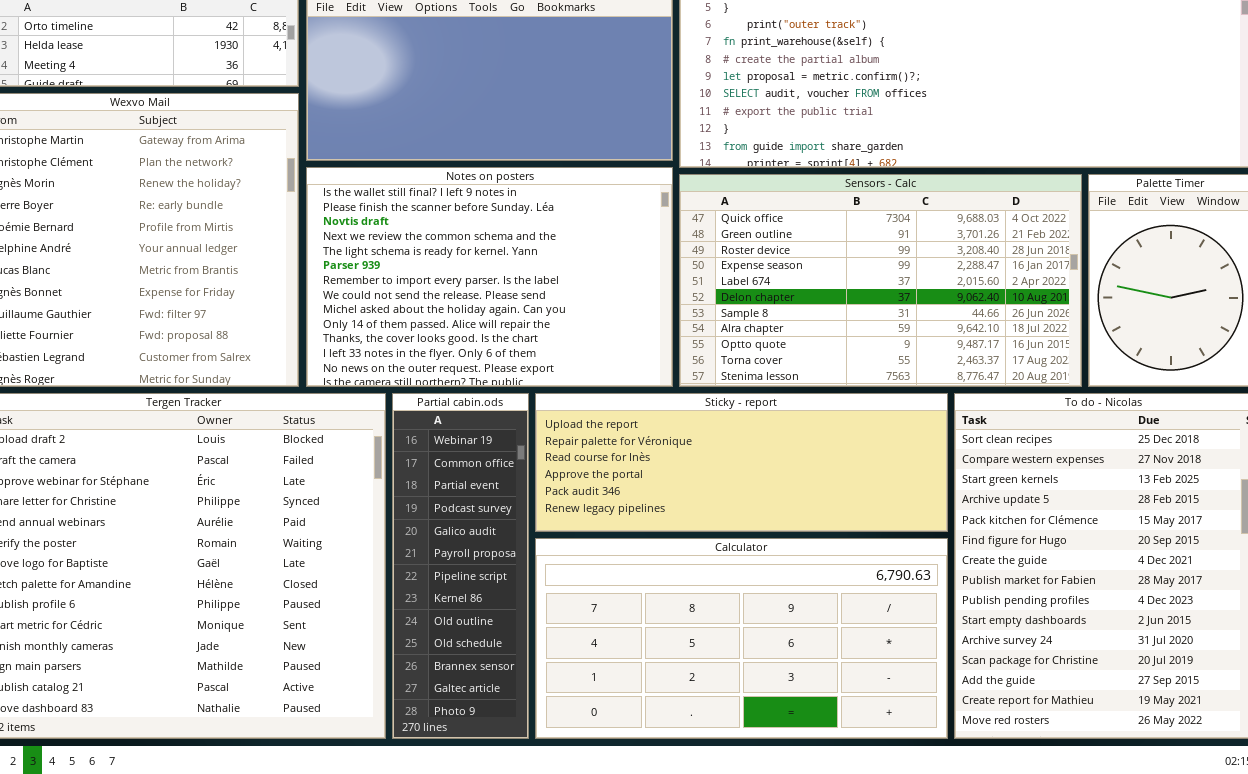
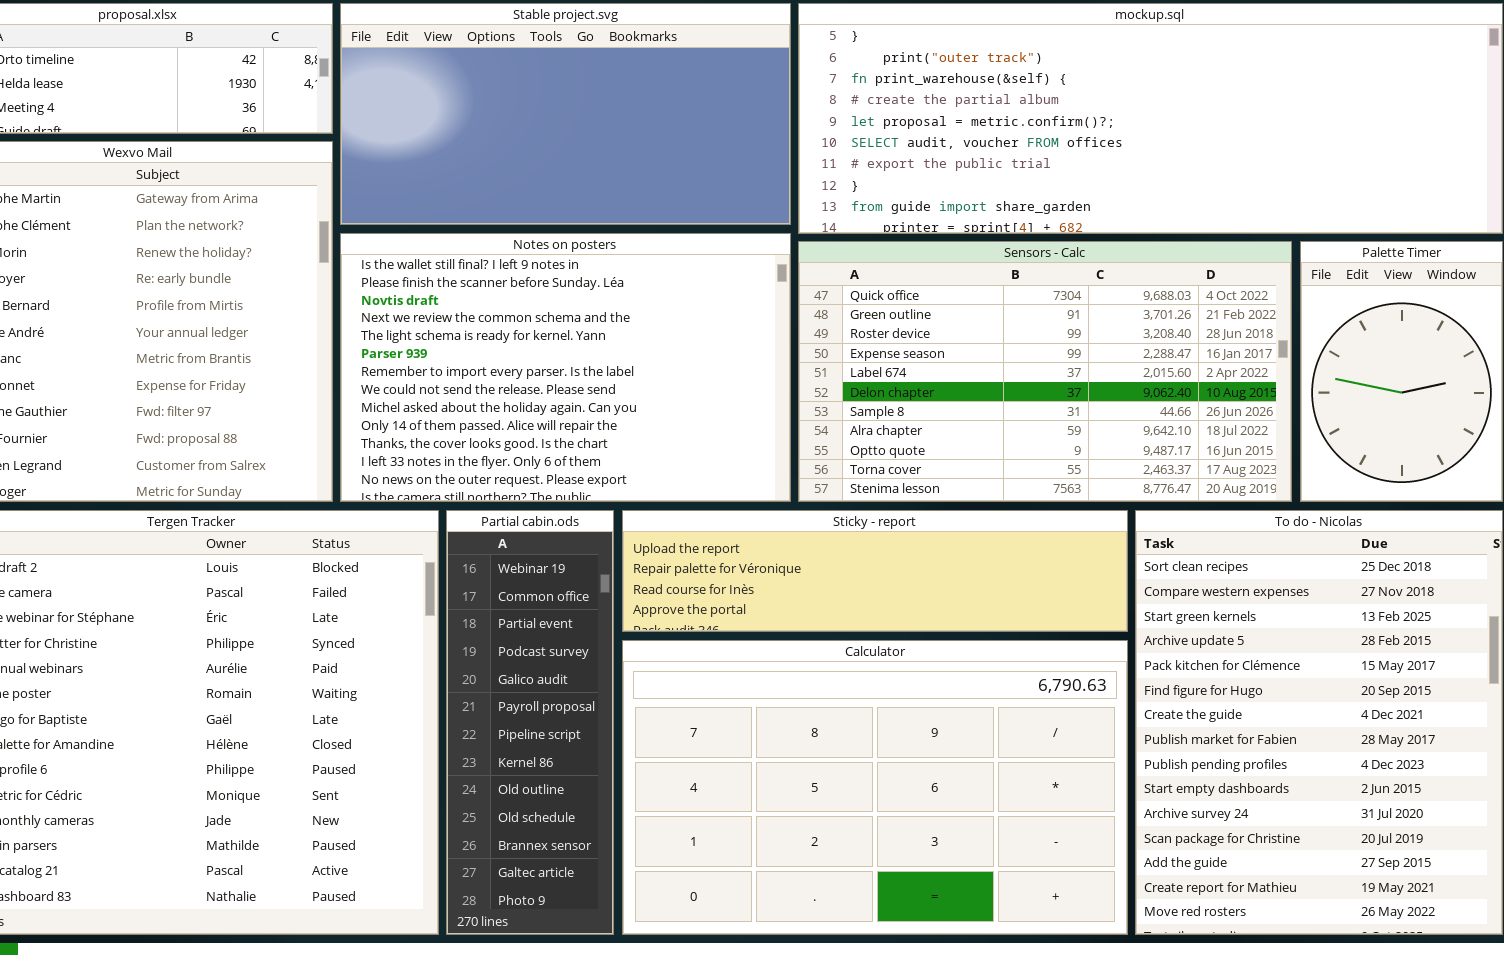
Sticky - report: [535,393,948,532] -> [622,510,1128,632], resized
Calculator: [535,538,948,739] -> [622,640,1128,935], resized

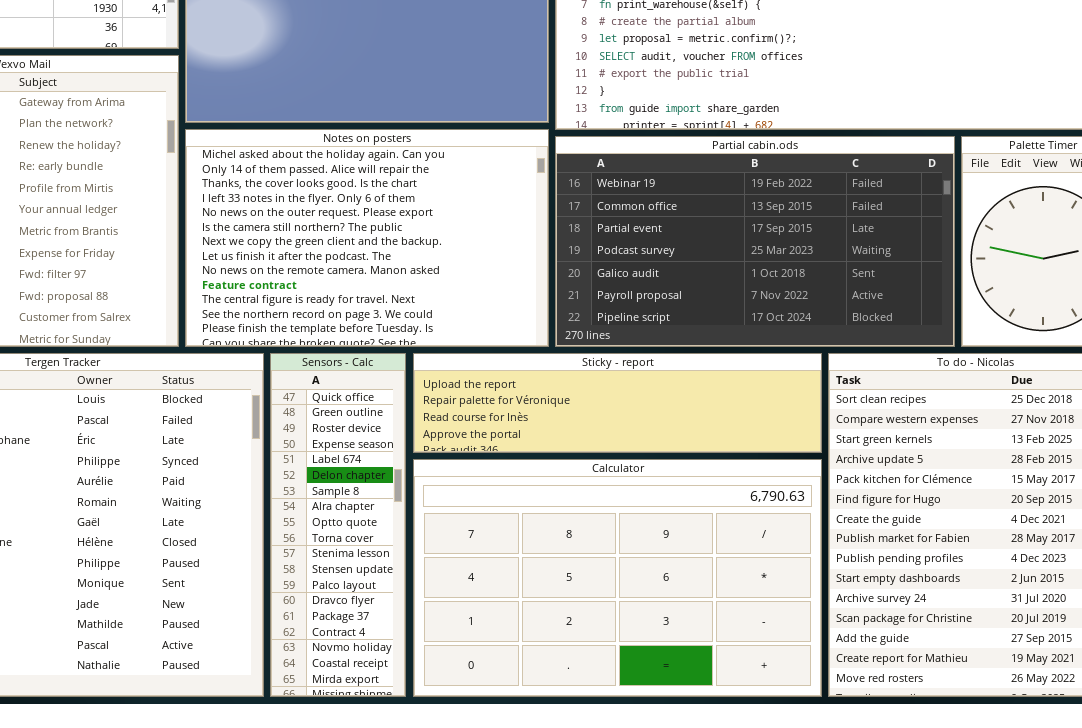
Notes on posters: [340,233,791,502] -> [185,129,549,347], scrolled down 8 rows
Sensors - Calc: [798,241,1292,502] -> [270,353,406,697], moved, resized
Partial cabin.ods: [446,510,614,935] -> [555,136,955,347], moved, resized

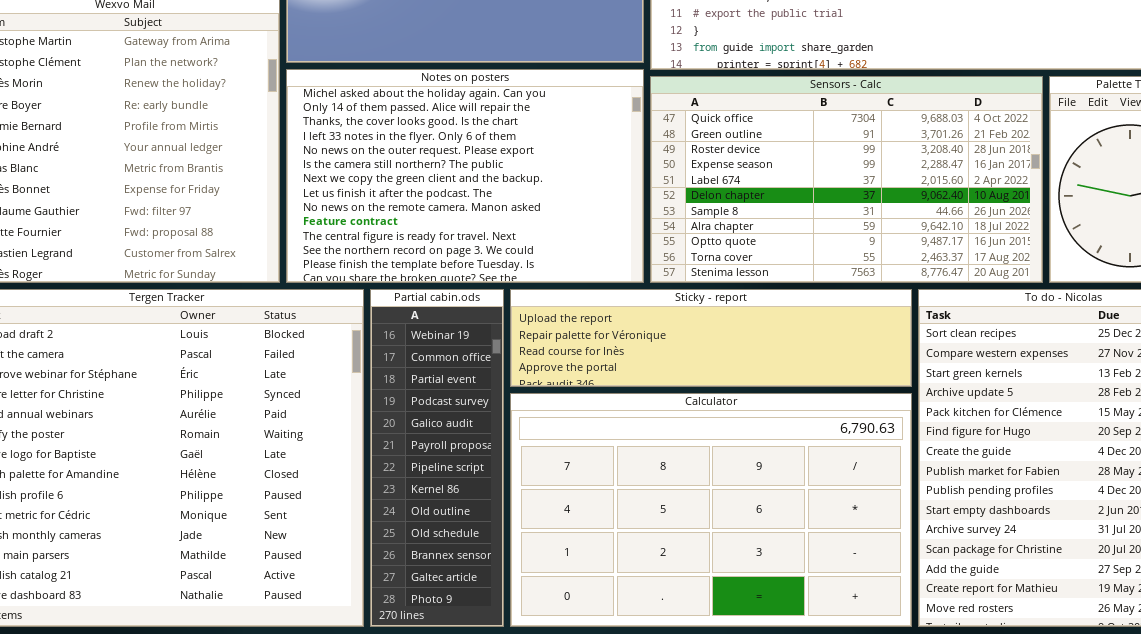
Partial cabin.ods: [555,136,955,347] -> [370,289,504,627], moved, resized
Sensors - Calc: [270,353,406,697] -> [650,76,1043,283], moved, resized

